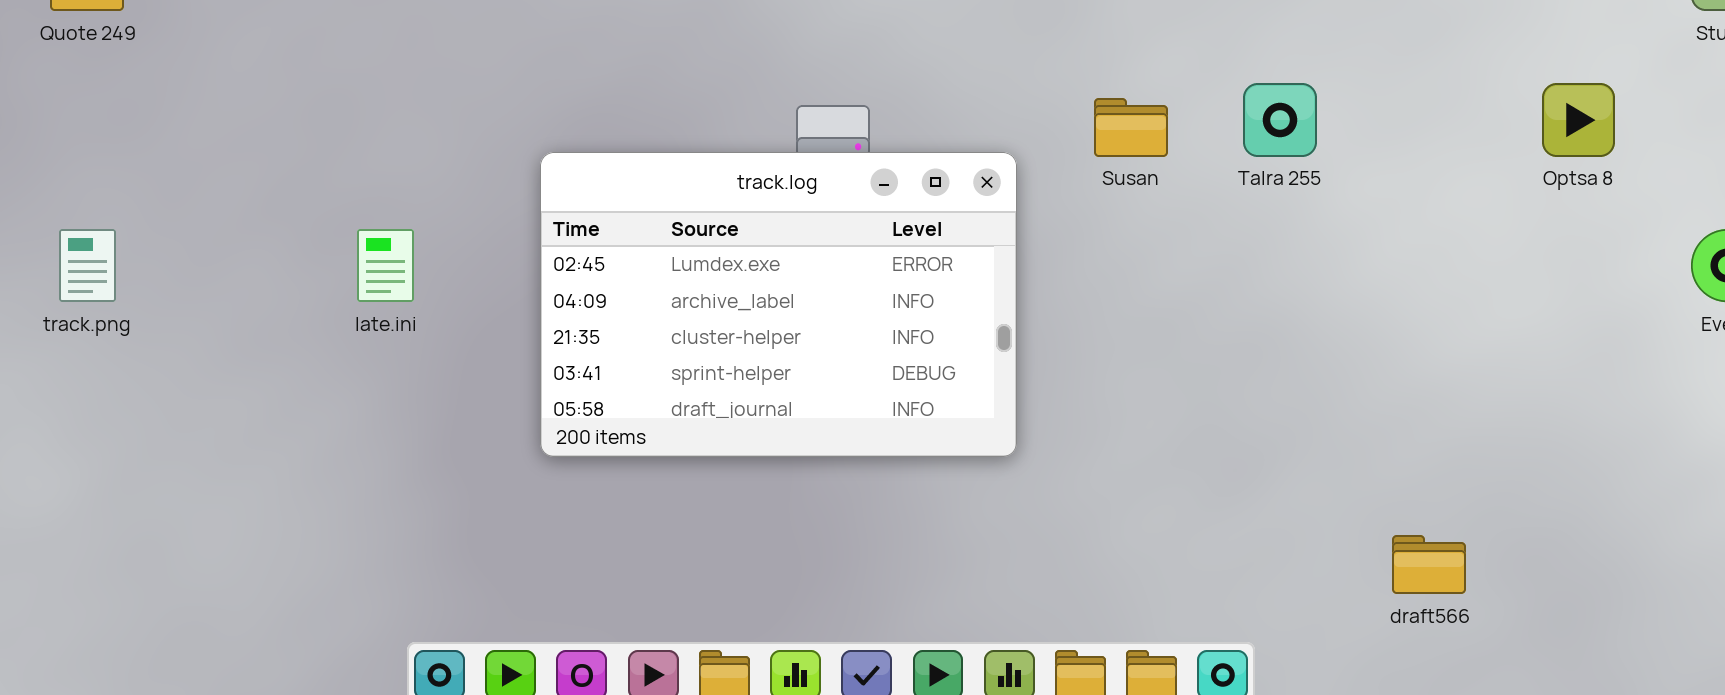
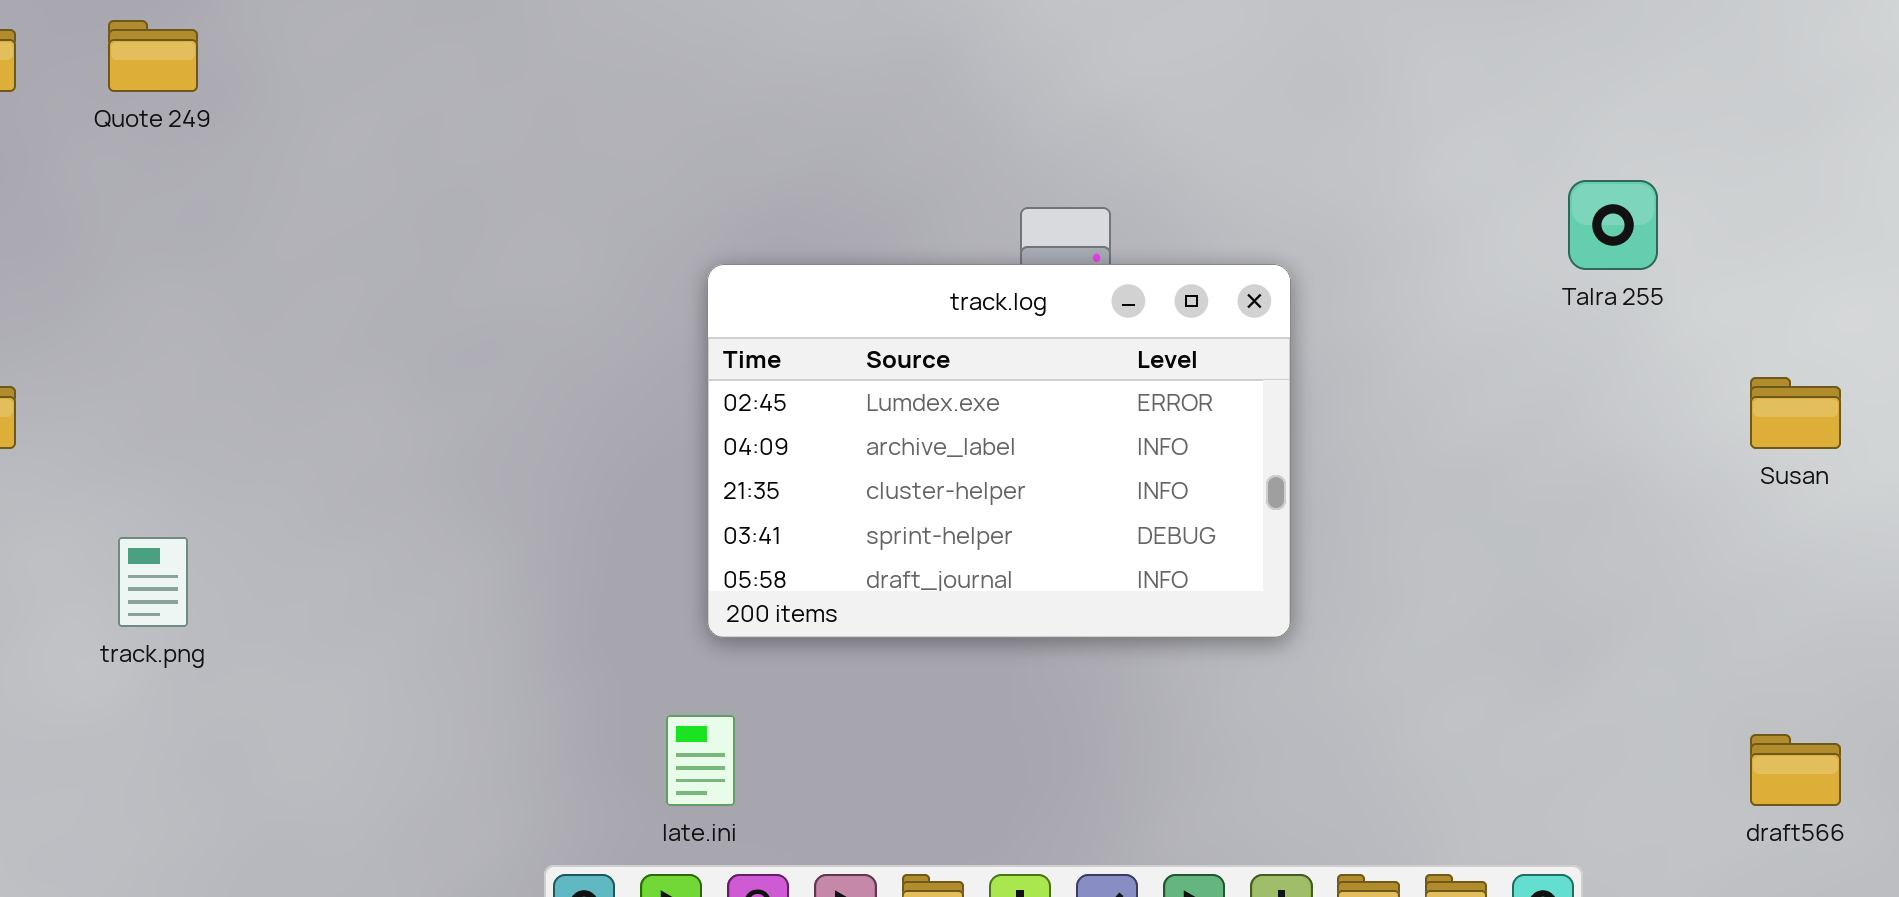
Susan: [1094,98,1168,157] -> [1750,377,1841,449], moved
track.png: [59,229,116,302] -> [118,537,188,627], moved
late.ini: [357,229,414,302] -> [666,715,735,806], moved

